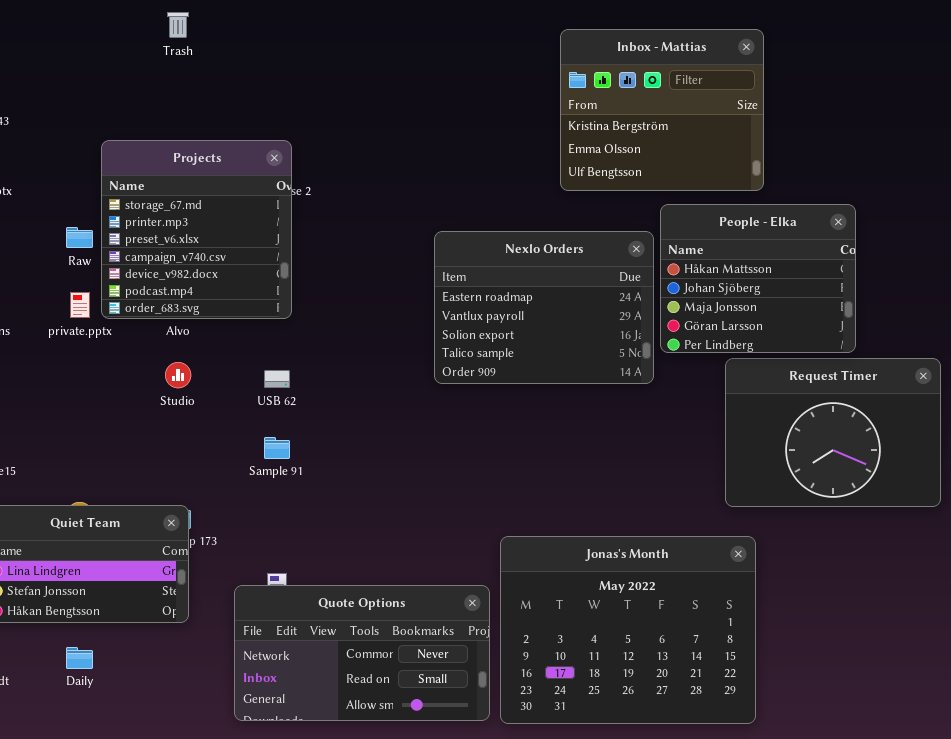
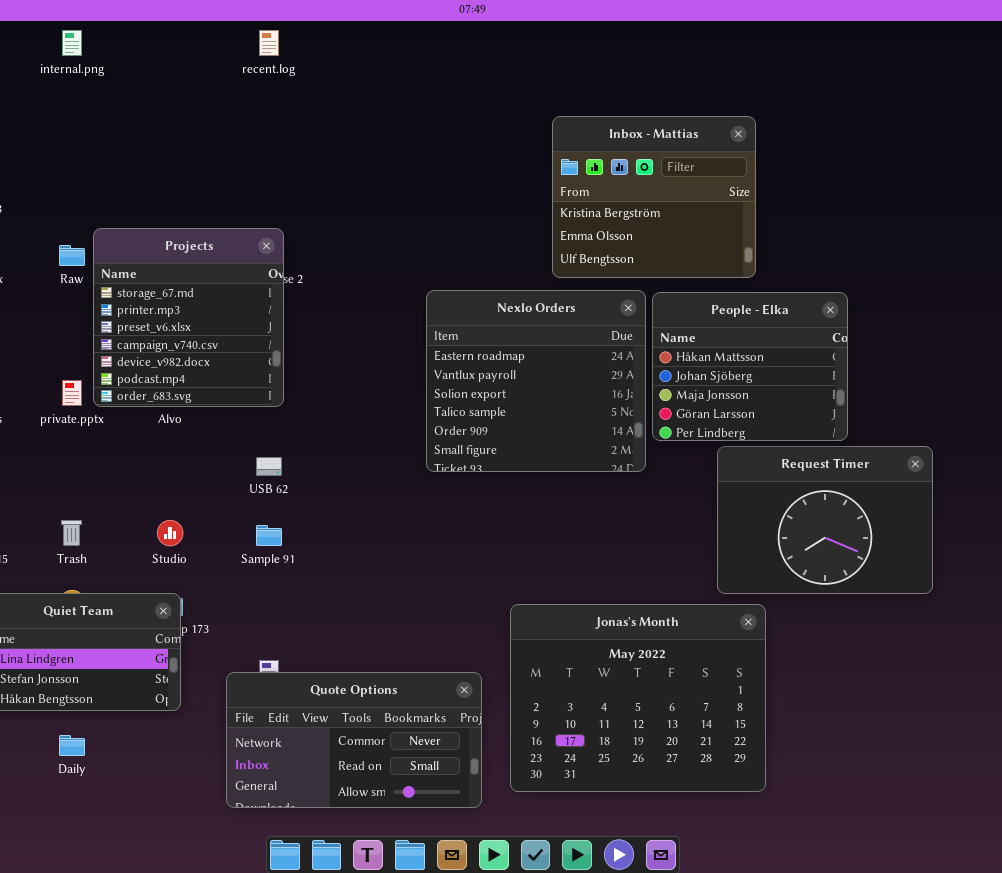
Trash: [167,12,189,38] -> [61,520,82,546], moved
Raw: [66,227,93,248] -> [59,245,85,266], moved
Nexlo Orders: [434,231,654,384] -> [426,290,646,472], resized
Studio: [165,362,191,388] -> [157,520,183,546], moved
Jonas's Month: [500,536,756,724] -> [510,604,766,792], moved

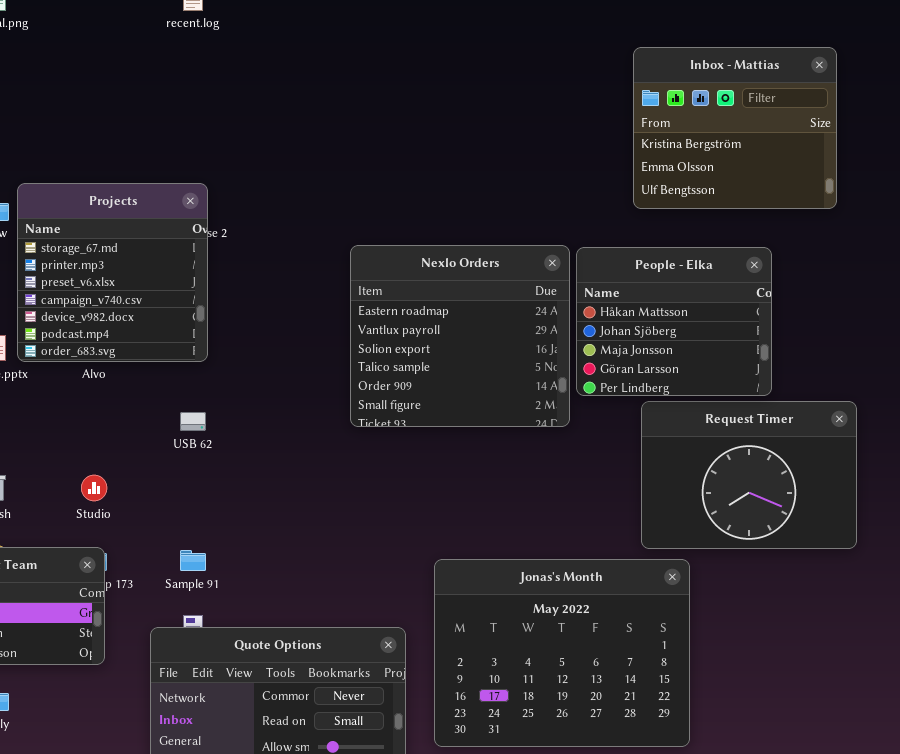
Inbox - Mattias: [552,116,756,278] -> [633,47,837,209], moved
Sample 91: [256,525,282,546] -> [180,550,206,571], moved

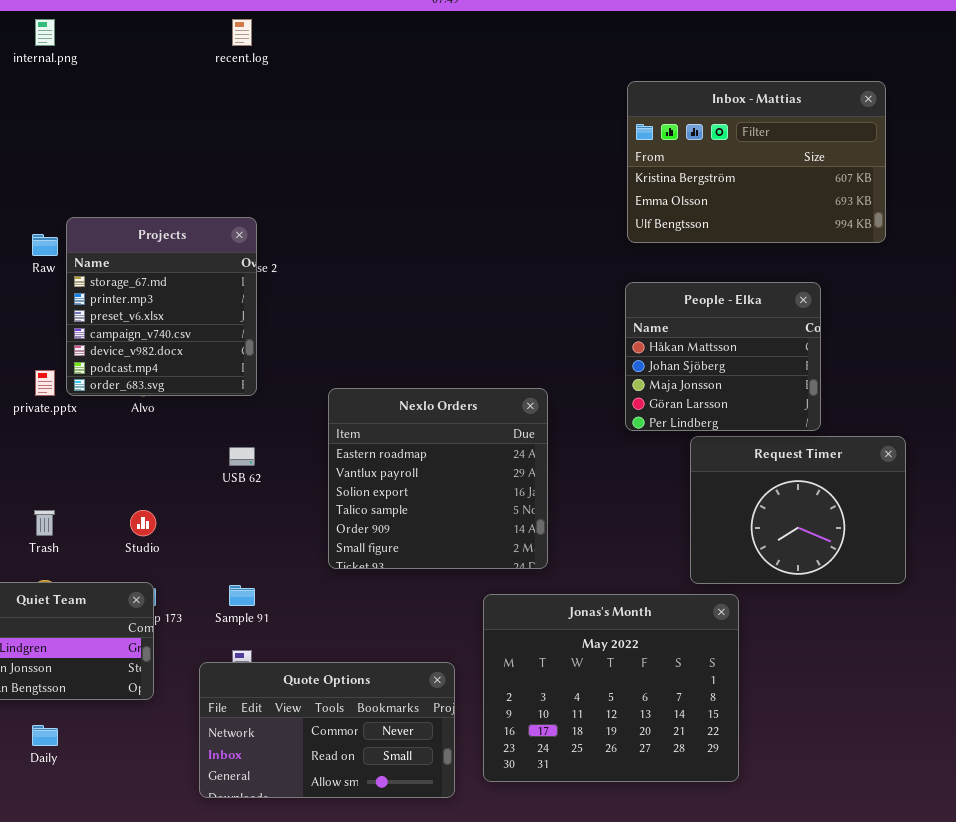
Inbox - Mattias: [633,47,837,209] -> [627,81,886,243], resized
Nexlo Orders: [350,245,570,427] -> [328,388,548,569], moved

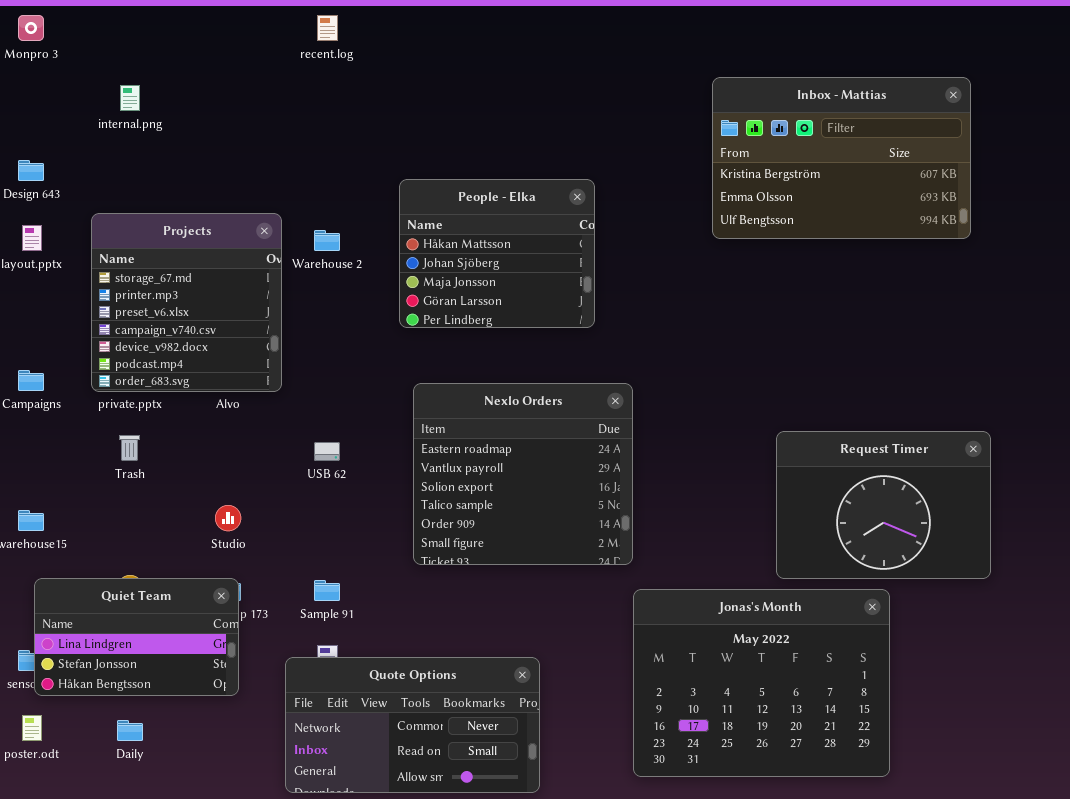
internal.png: [35,19,55,46] -> [120,85,140,111], moved
Projects: [66,217,257,396] -> [91,213,282,392], moved
People - Elka: [625,282,821,431] -> [399,179,595,328], moved
Trash: [34,510,55,536] -> [119,435,140,461], moved
Jonas's Month: [483,594,739,782] -> [633,589,890,777], moved

